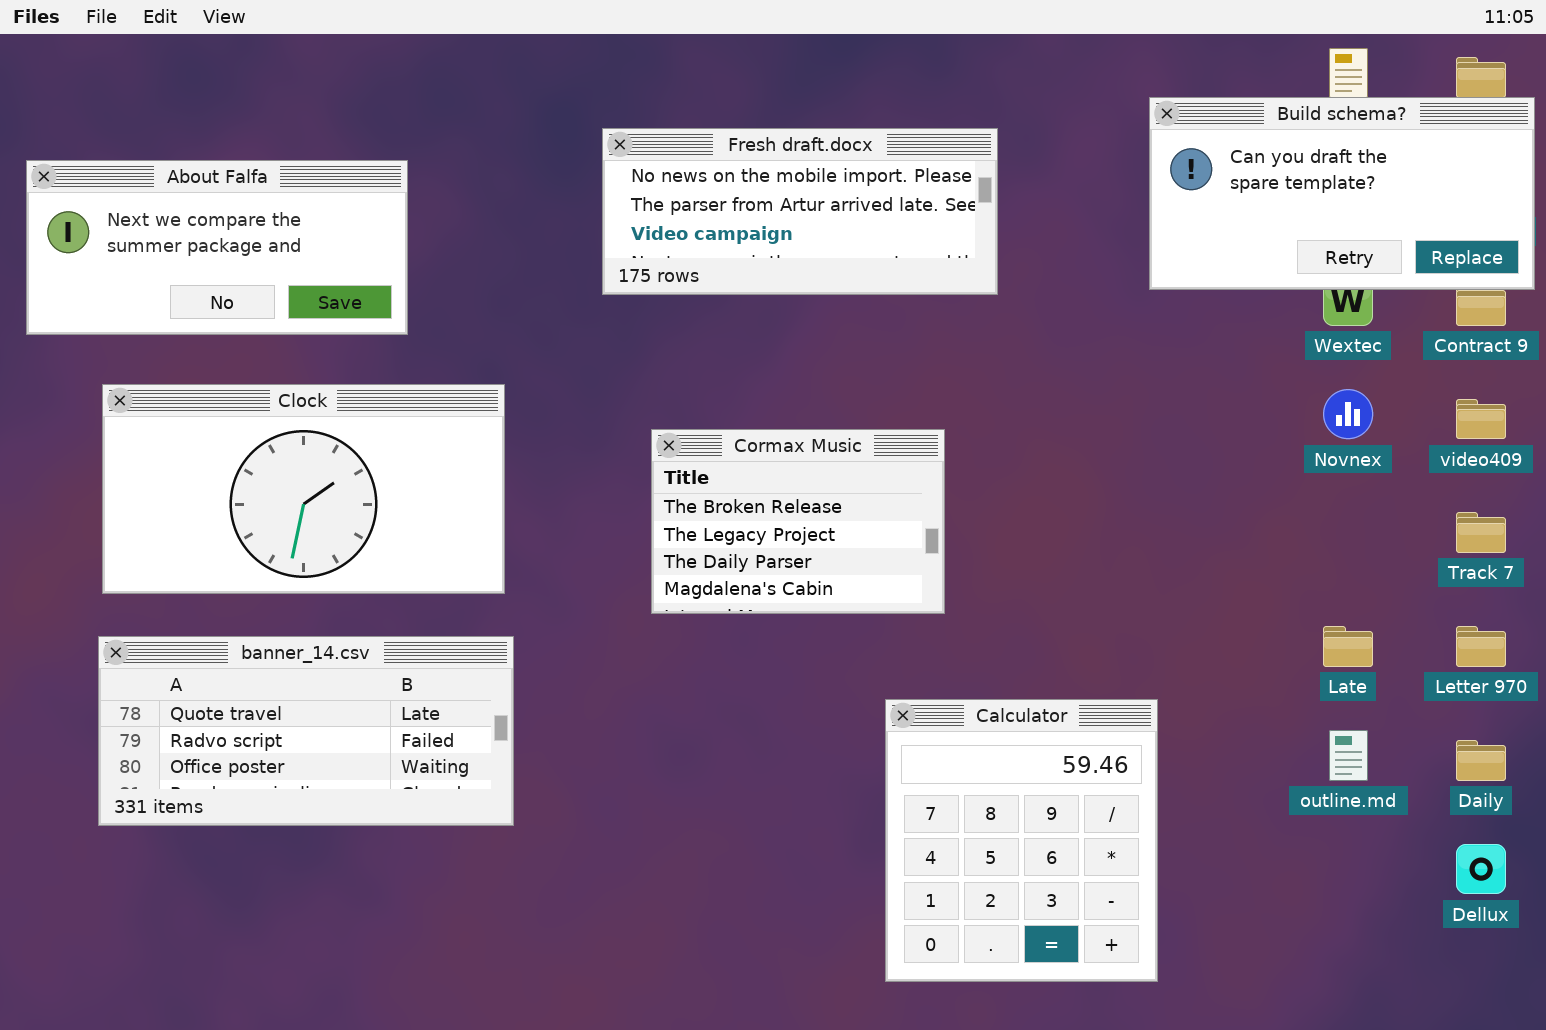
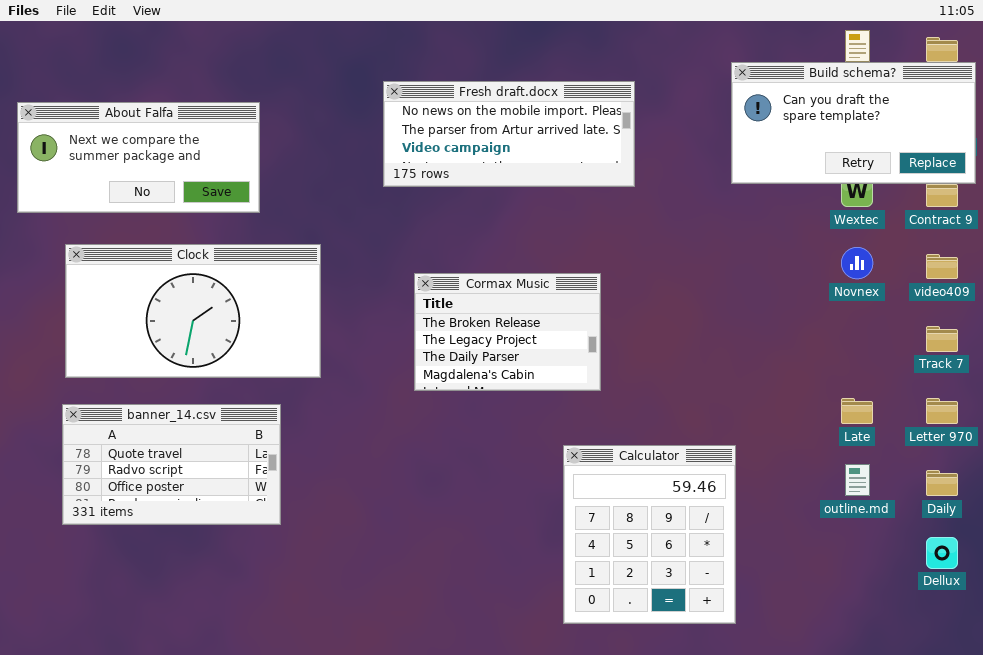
banner_14.csv: [98,636,514,826] -> [62,404,281,525], resized

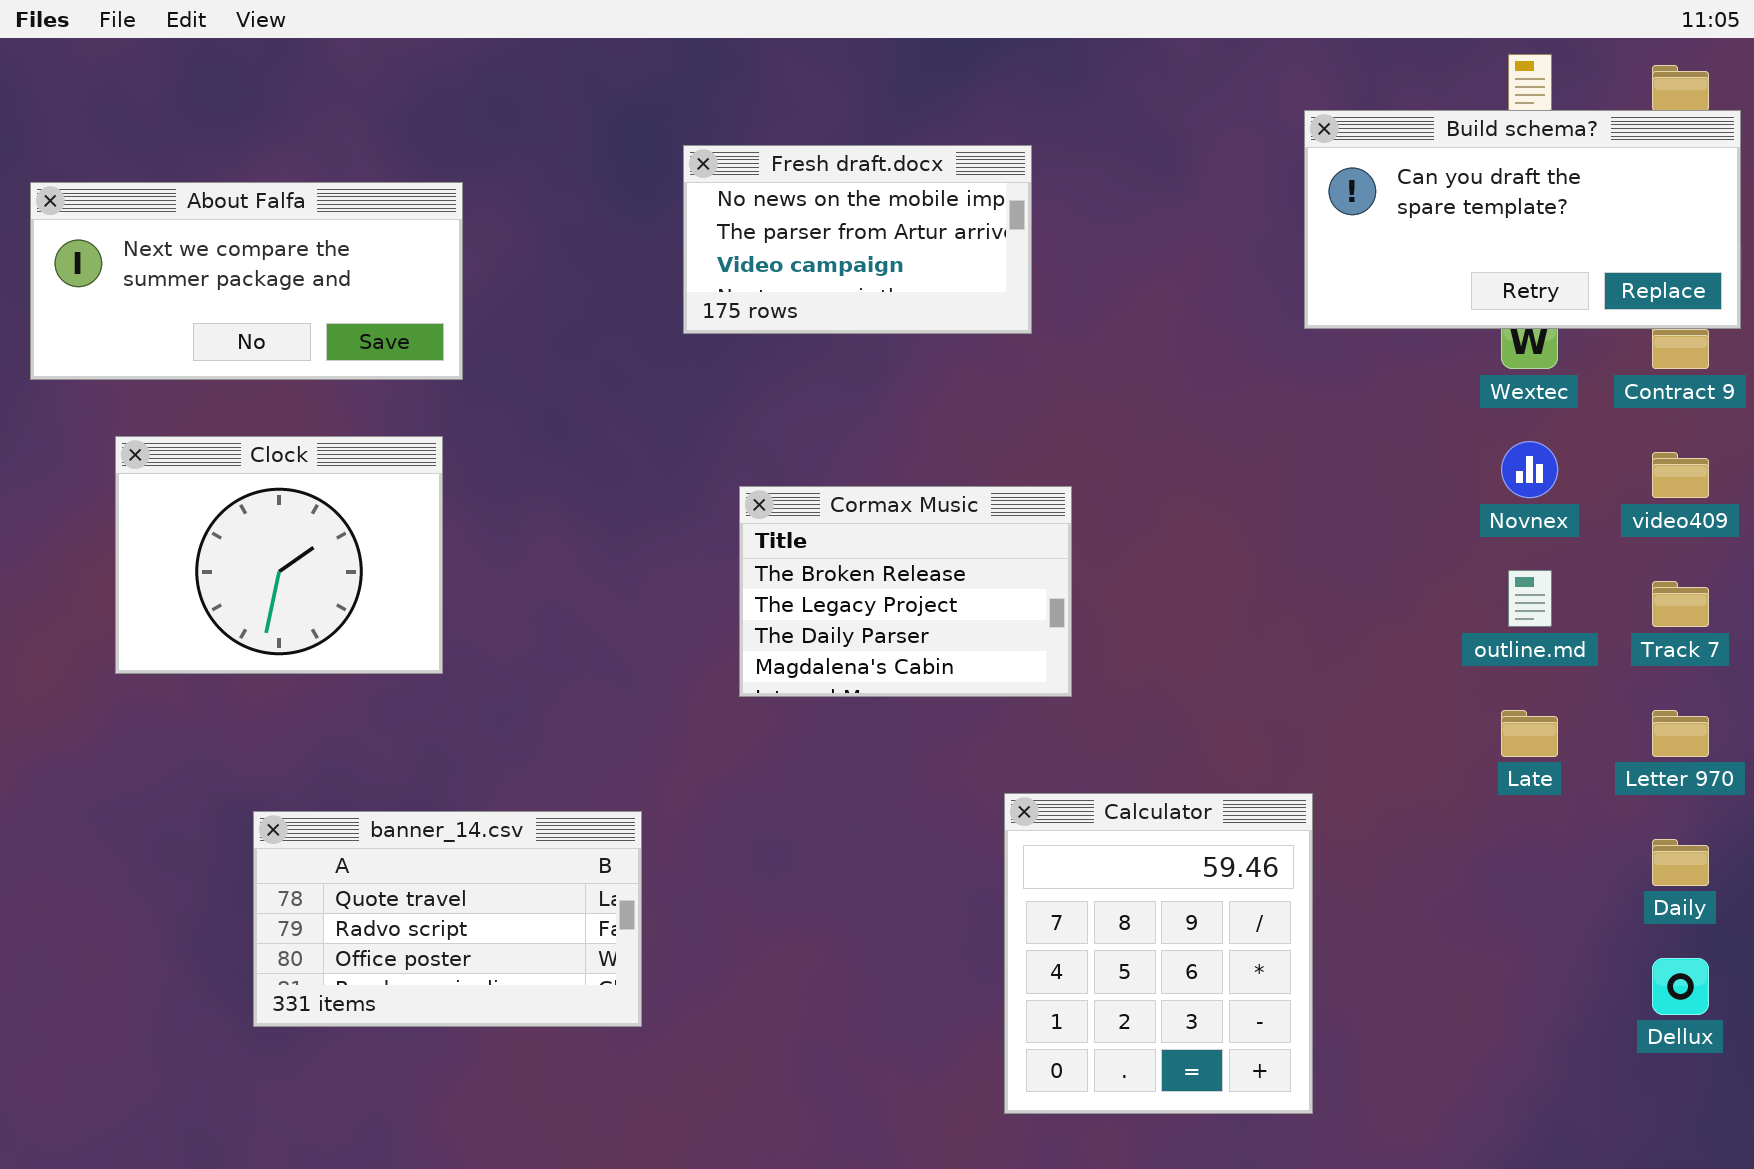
Fresh draft.docx: [383,81,635,187] -> [683,145,1032,334], resized
Clock: [65,244,321,378] -> [115,436,443,674], resized
banner_14.csv: [62,404,281,525] -> [253,811,642,1027], moved
outline.md: [845,464,870,496] -> [1508,570,1552,627], moved

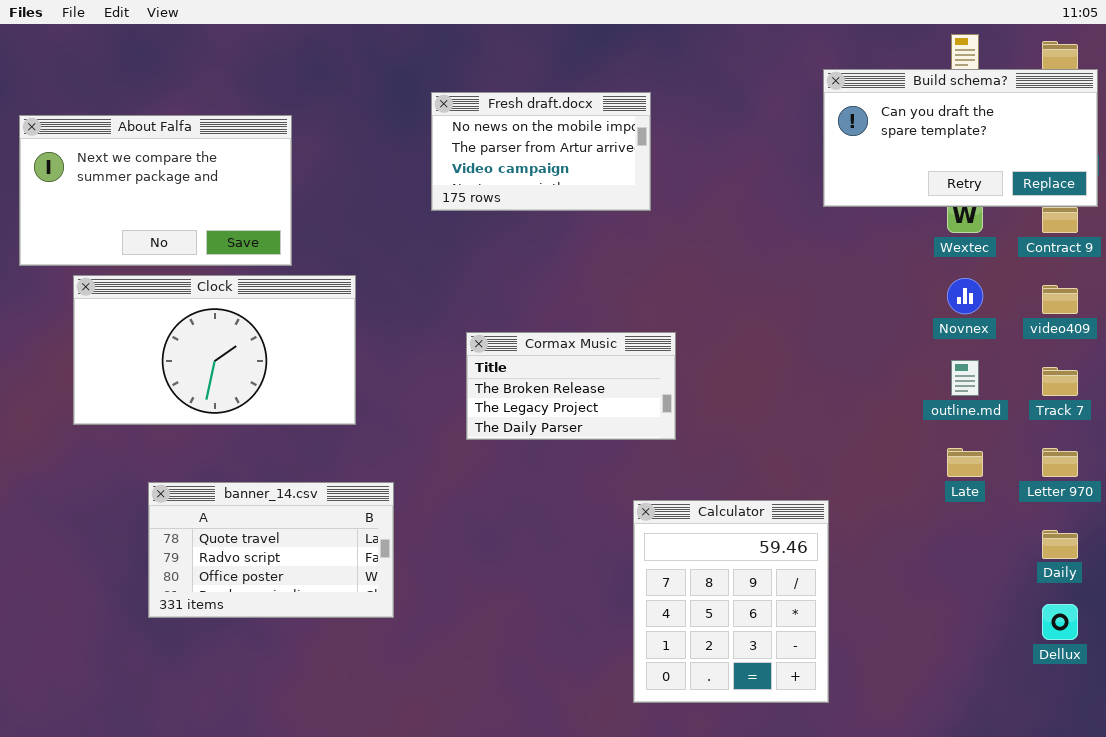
About Falfa: [30,182,463,380] -> [19,115,292,266], resized
Clock: [115,436,443,674] -> [73,275,356,425], resized
Cormax Music: [739,486,1072,697] -> [466,332,676,440], resized
banner_14.csv: [253,811,642,1027] -> [148,482,394,618], moved

